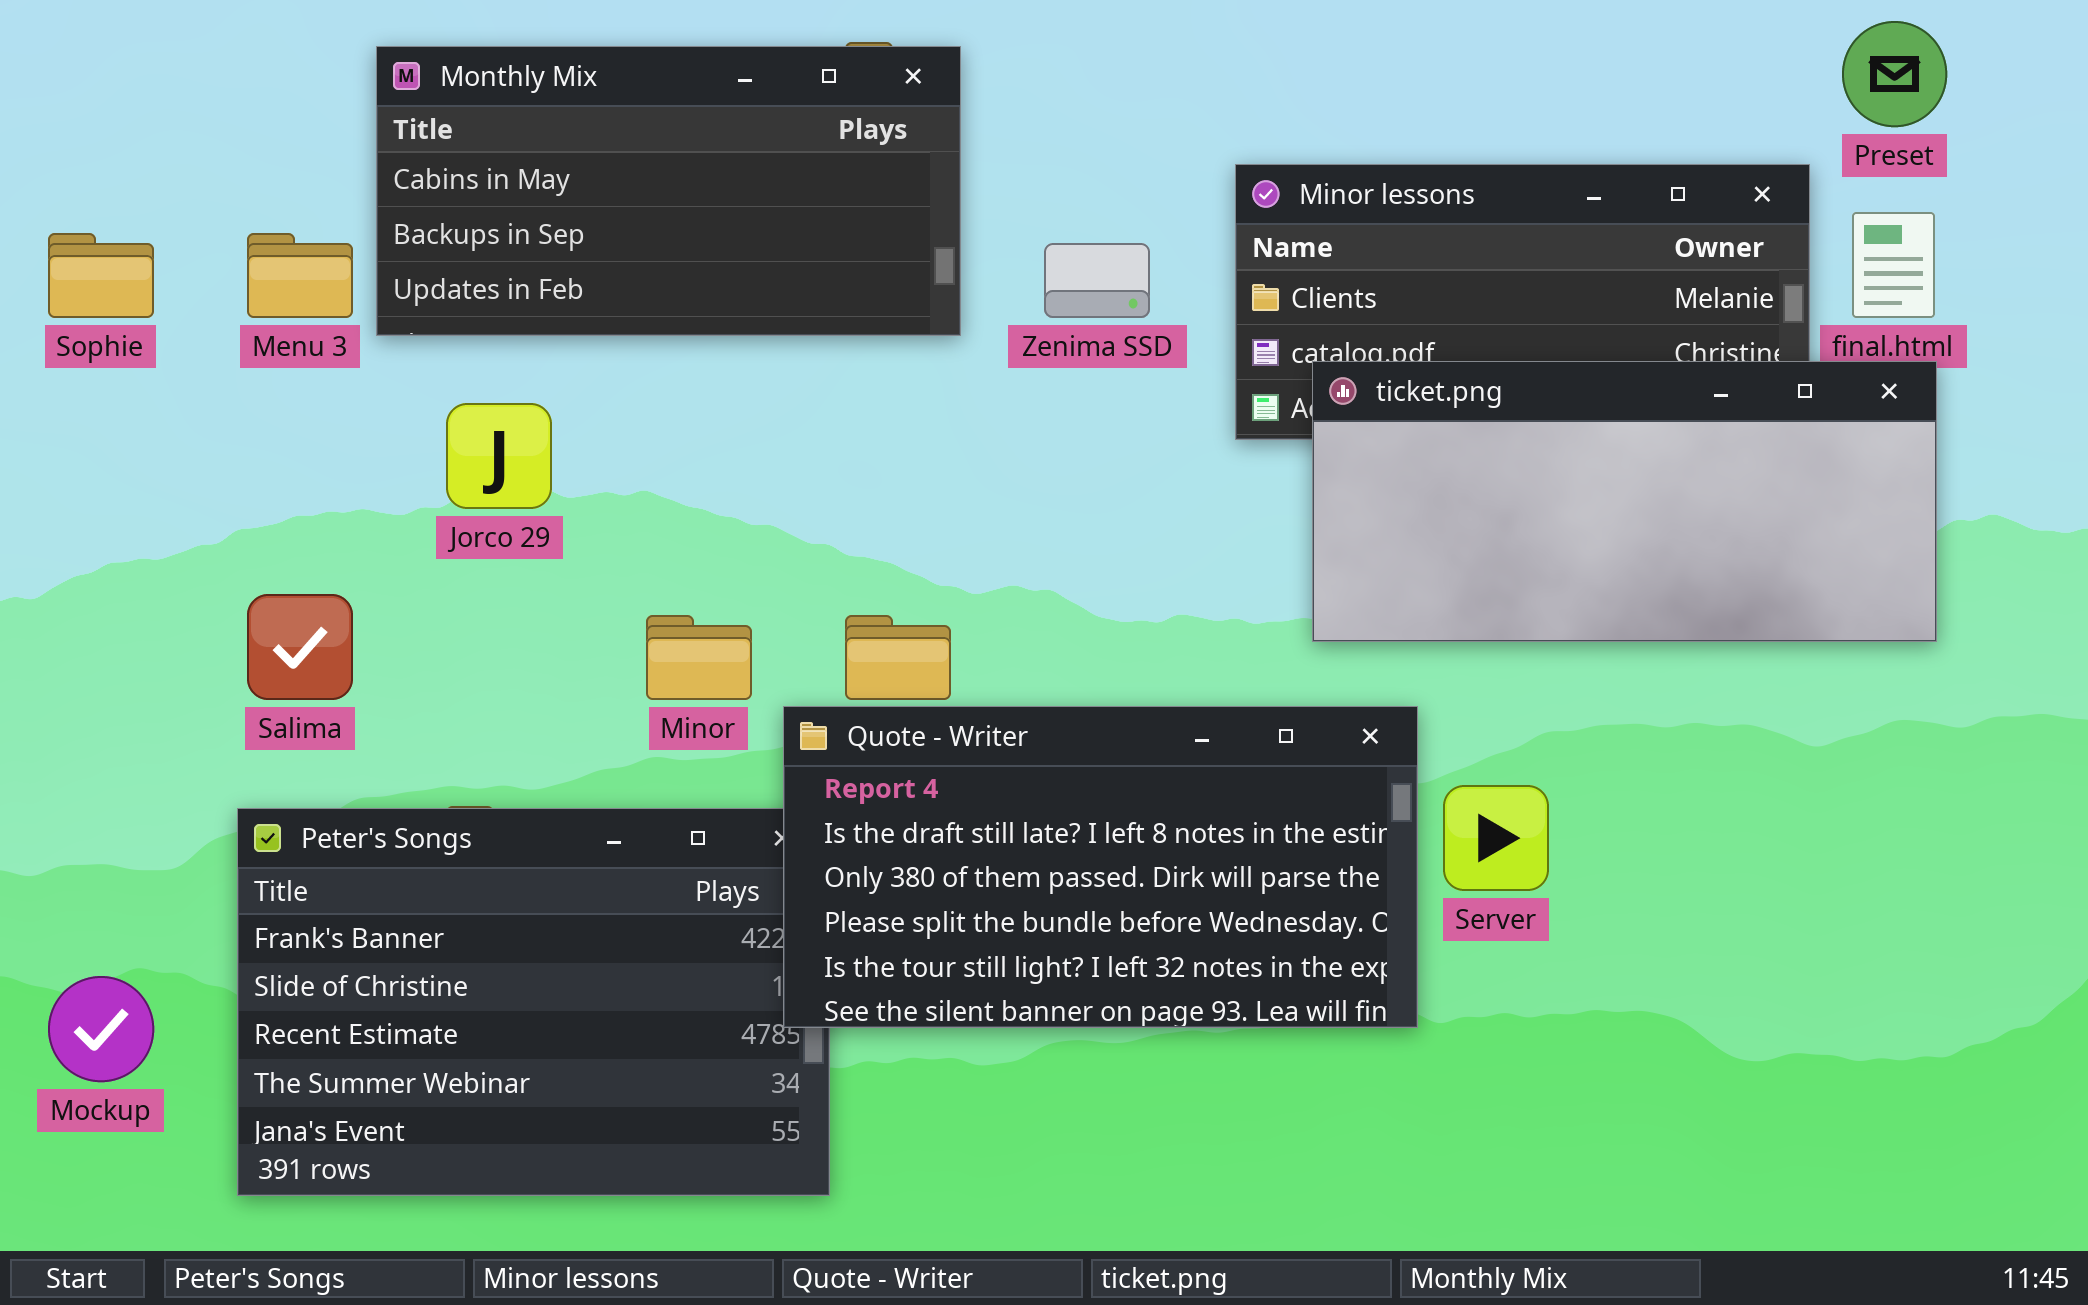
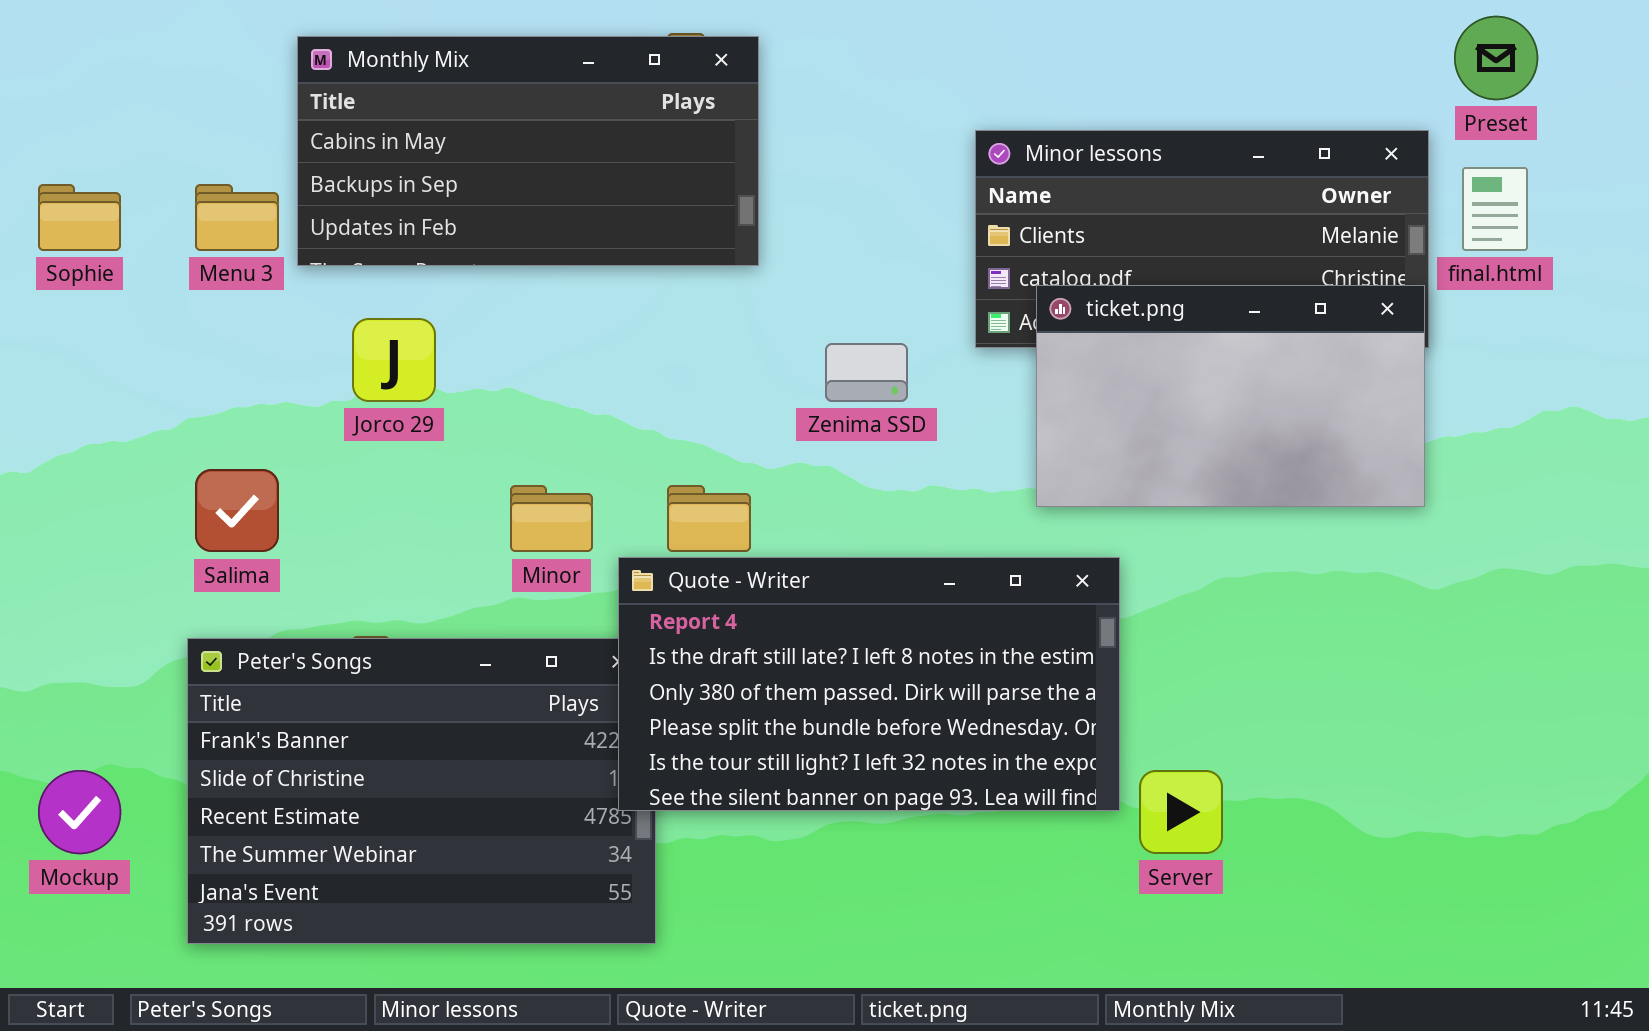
Zenima SSD: [1044,243,1150,318] -> [825,343,908,402], moved
ticket.png: [1312,361,1937,642] -> [1036,285,1425,507], resized
Server: [1443,785,1549,891] -> [1139,770,1223,854], moved

